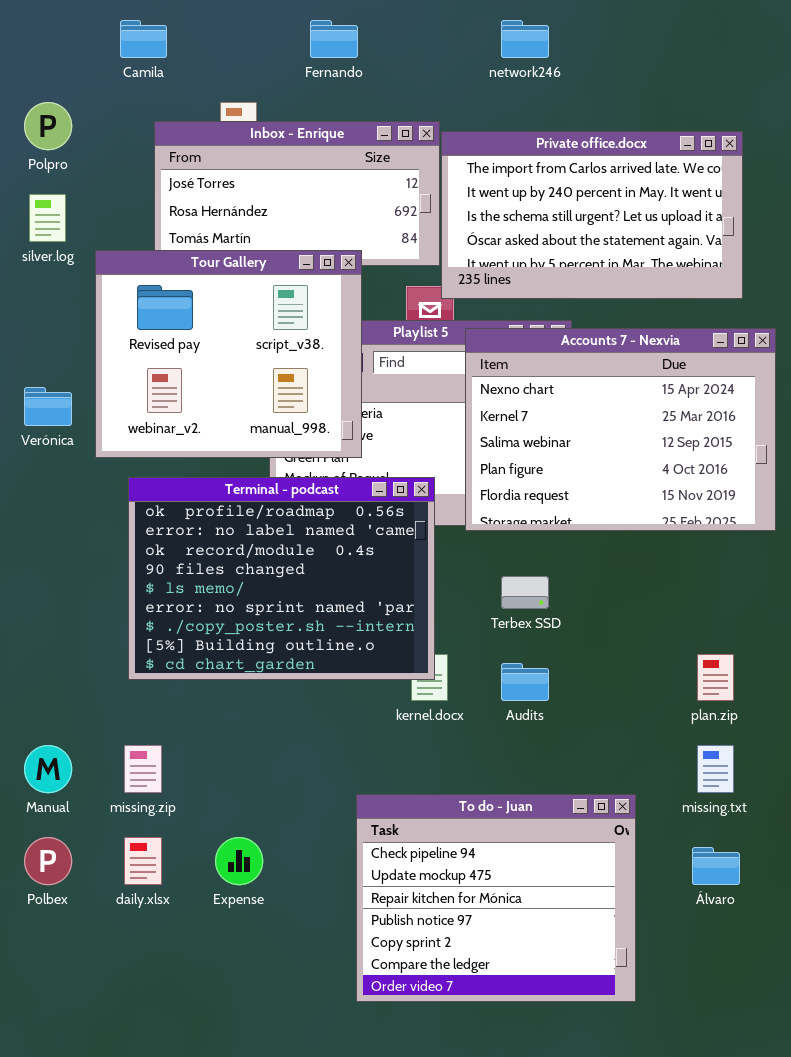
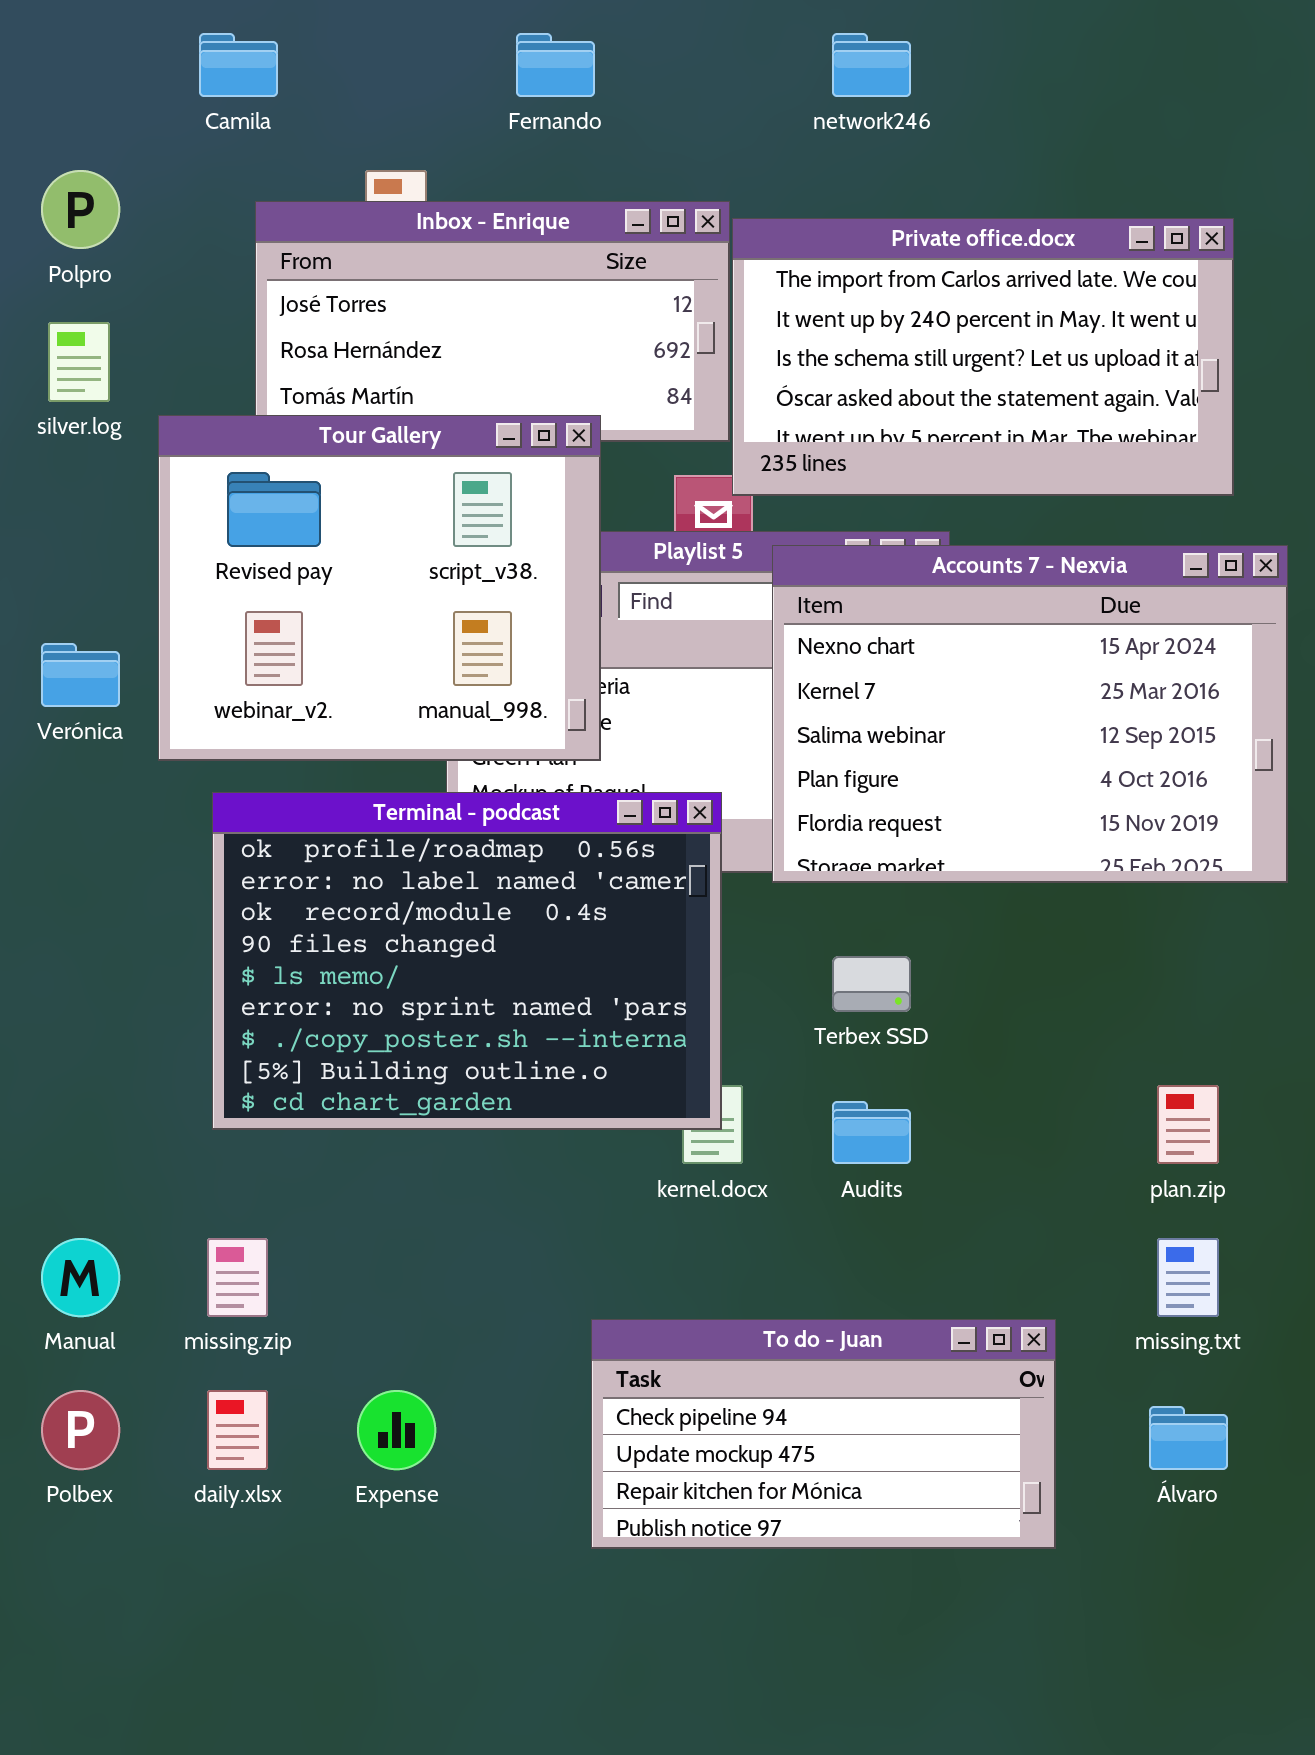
To do - Juan: [356,794,636,1002] -> [591,1319,1056,1549], resized

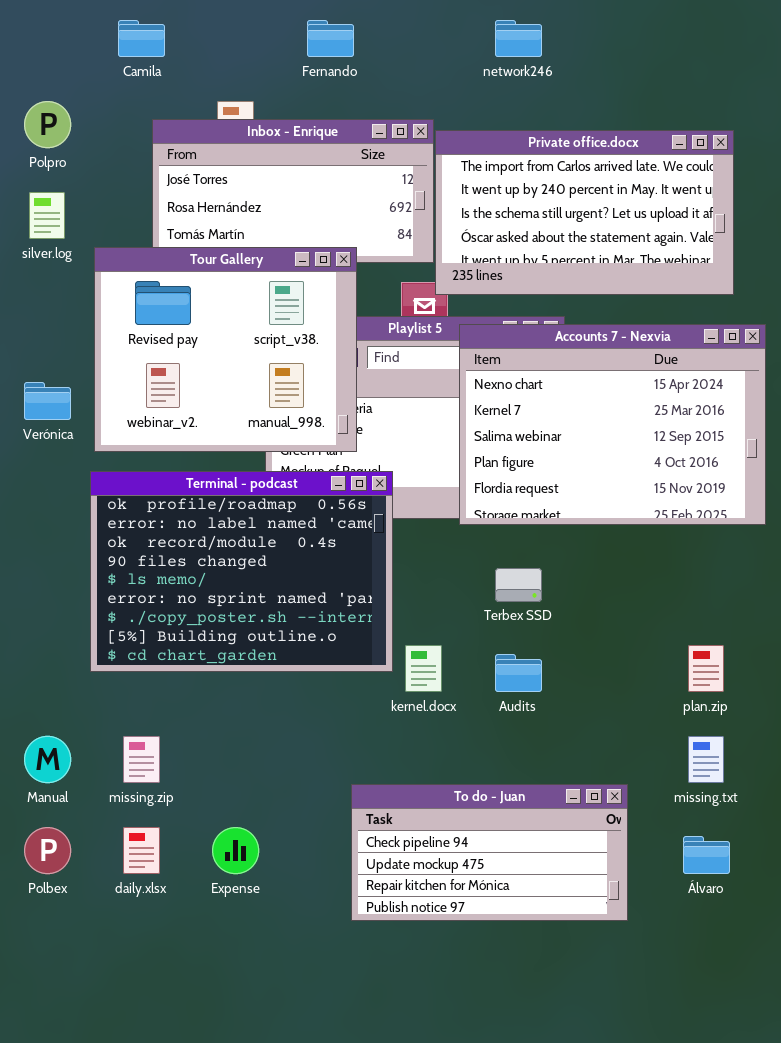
Terminal - podcast: [212,792,722,1130] -> [90,471,393,672], moved

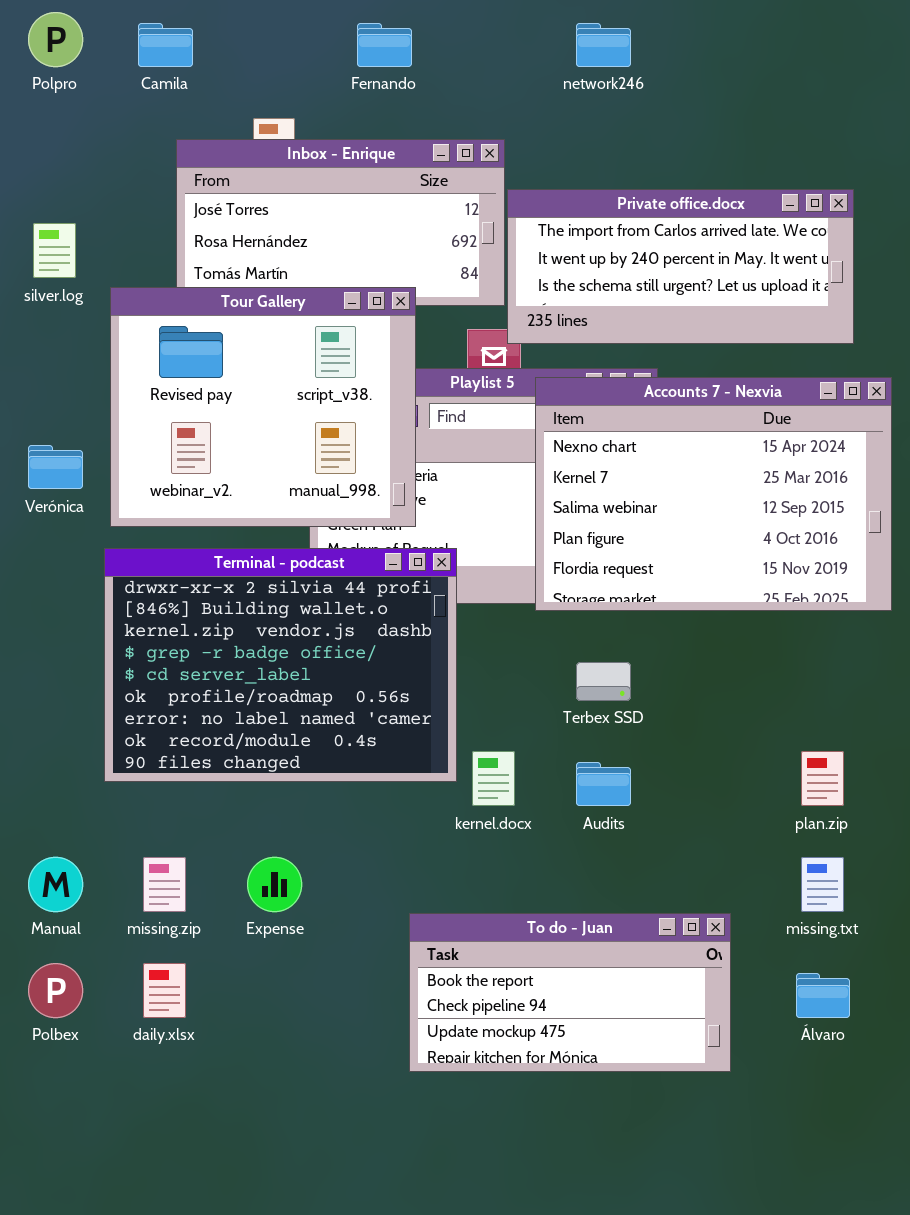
Polpro: [24,101,71,148] -> [28,12,83,67], moved
Private office.docx: [435,130,734,295] -> [507,189,854,344], resized
Terminal - podcast: [90,471,393,672] -> [104,548,457,782], scrolled up 5 rows
To do - Juan: [351,784,628,921] -> [409,913,731,1072], scrolled up 1 row
Expense: [212,827,259,874] -> [247,857,302,912], moved

